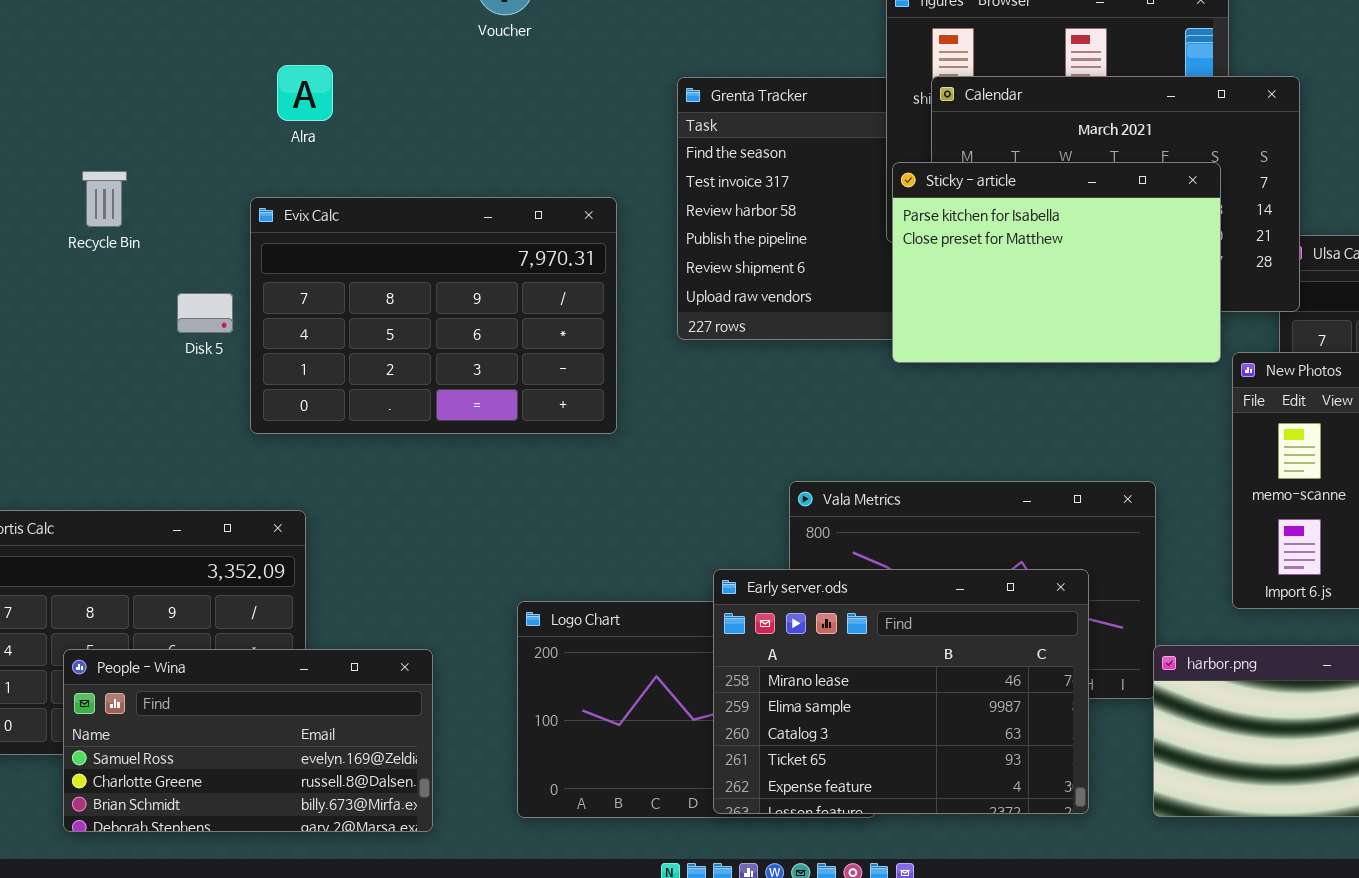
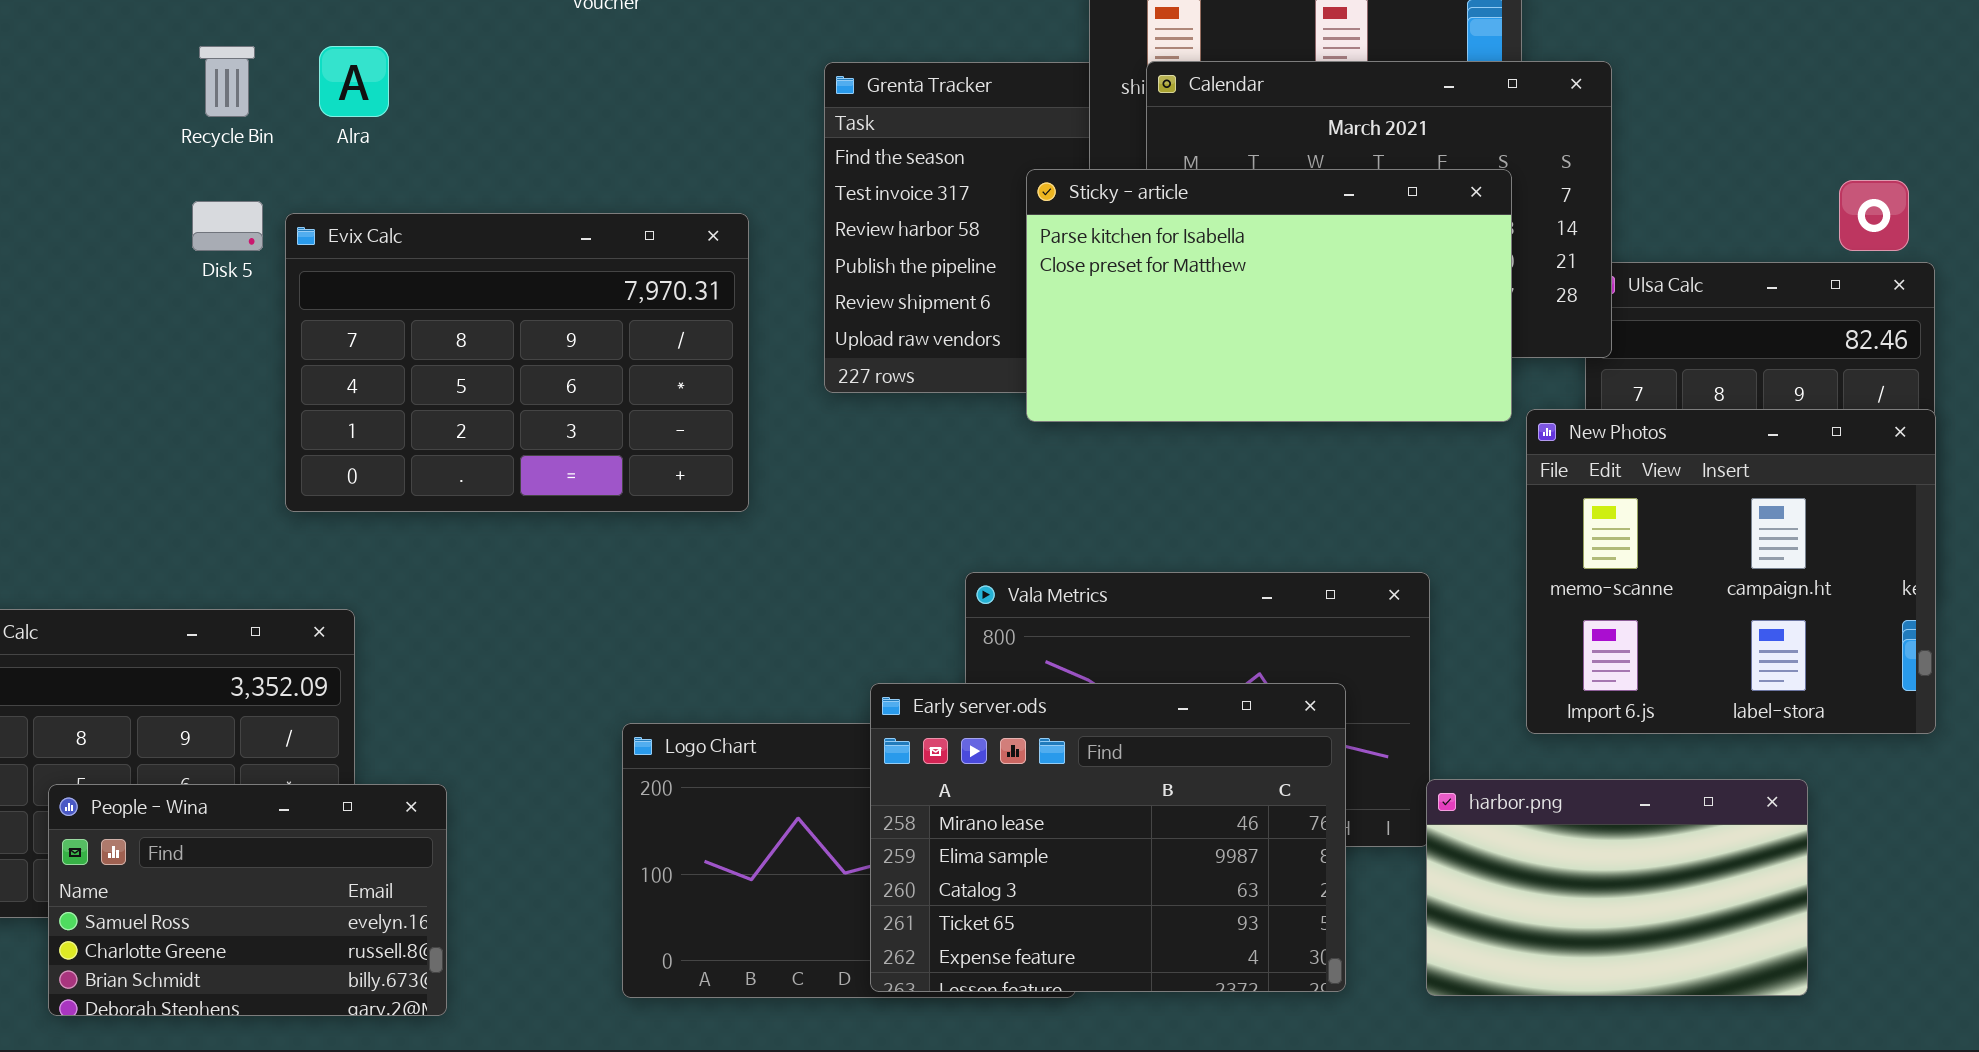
Sticky - article: [892,162,1221,363] -> [1026,169,1512,422], resized
Recycle Bin: [82,171,127,227] -> [199,46,255,117], moved
Disk 5: [177,293,233,333] -> [192,201,263,251], moved
People - Wina: [63,649,433,832] -> [48,784,447,1016], resized

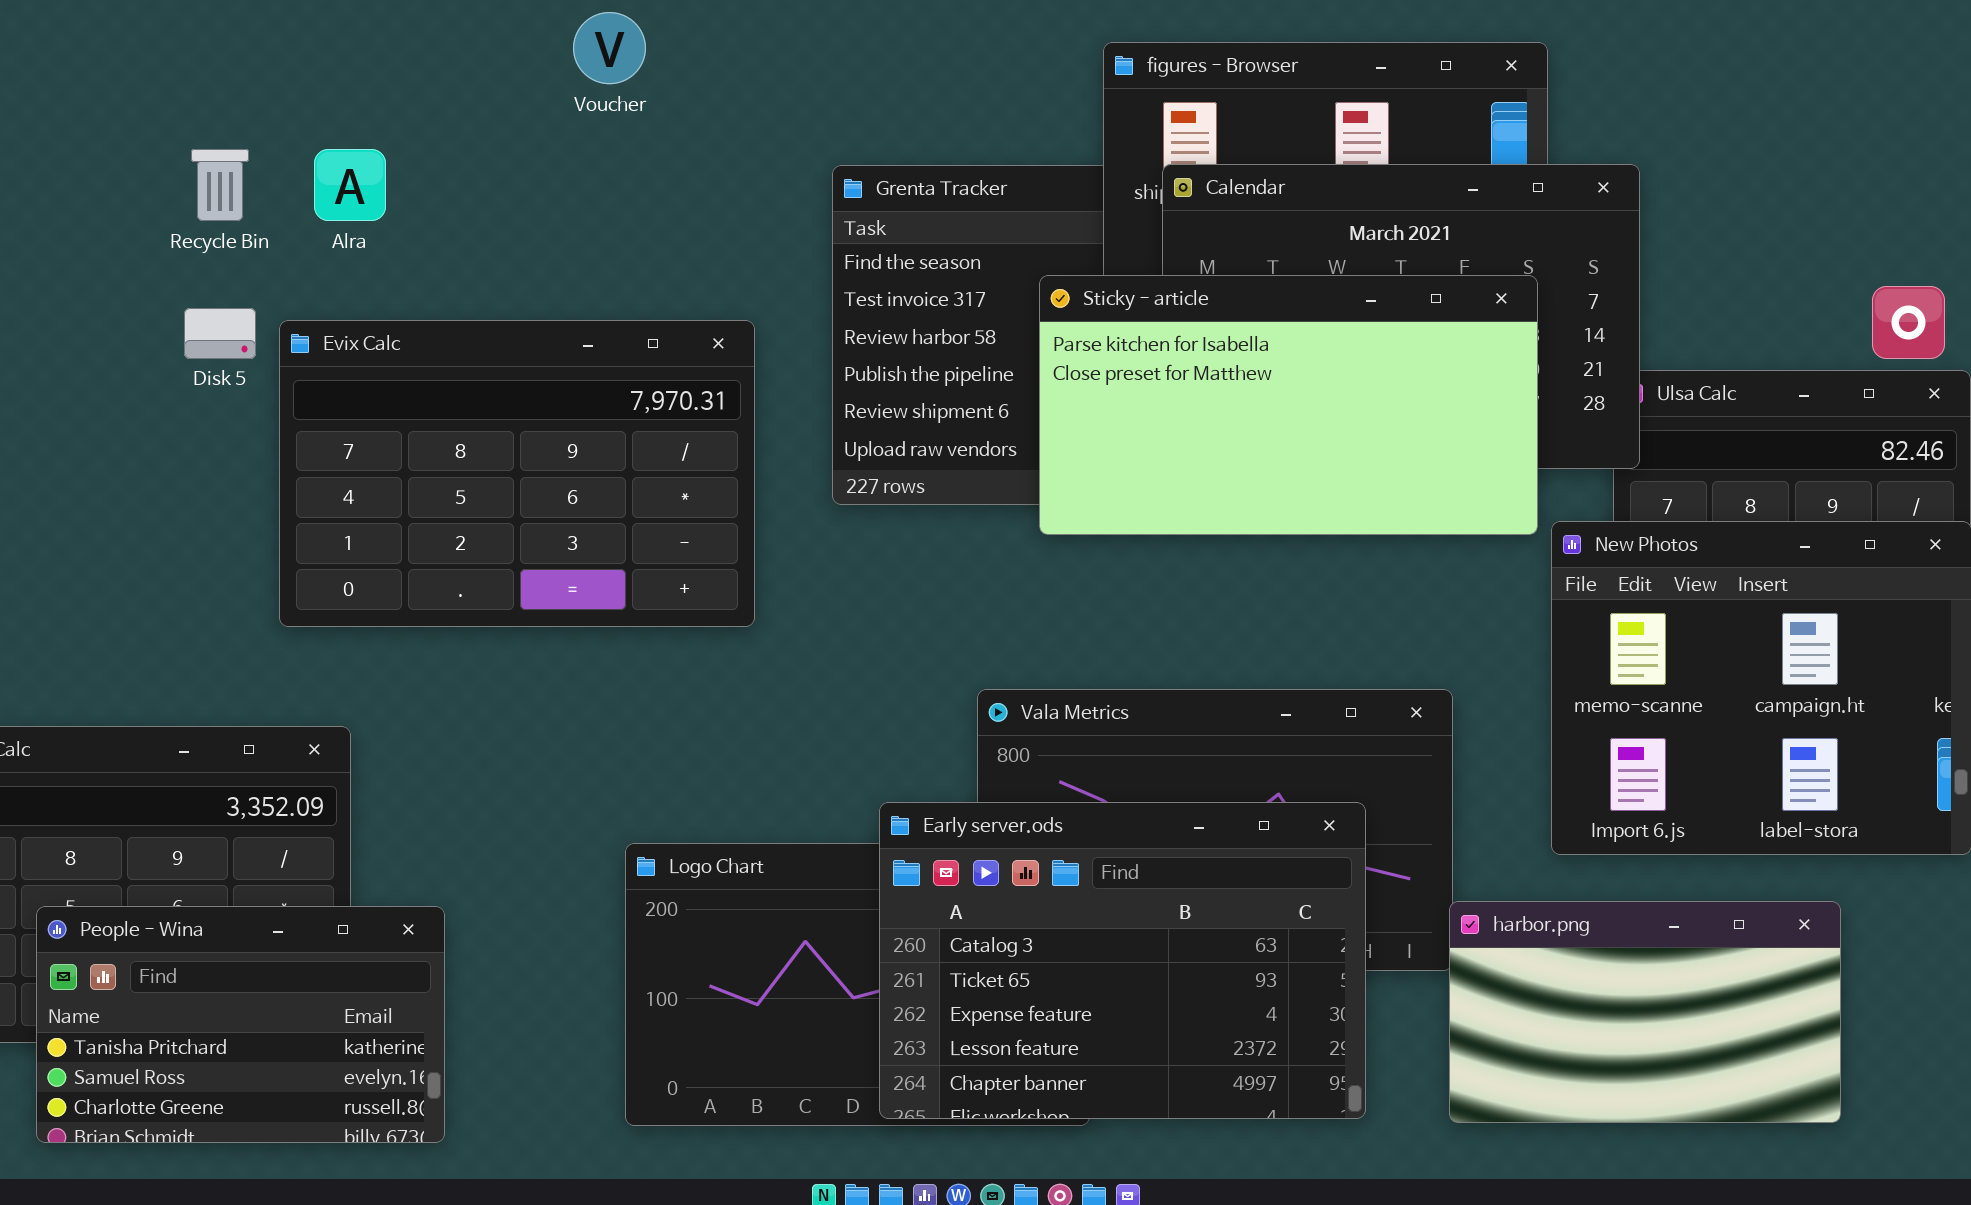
Early server.ods: [870,683,1346,992] -> [879,802,1366,1119], scrolled down 2 rows
People - Wina: [48,784,447,1016] -> [36,906,445,1143], scrolled up 1 row

